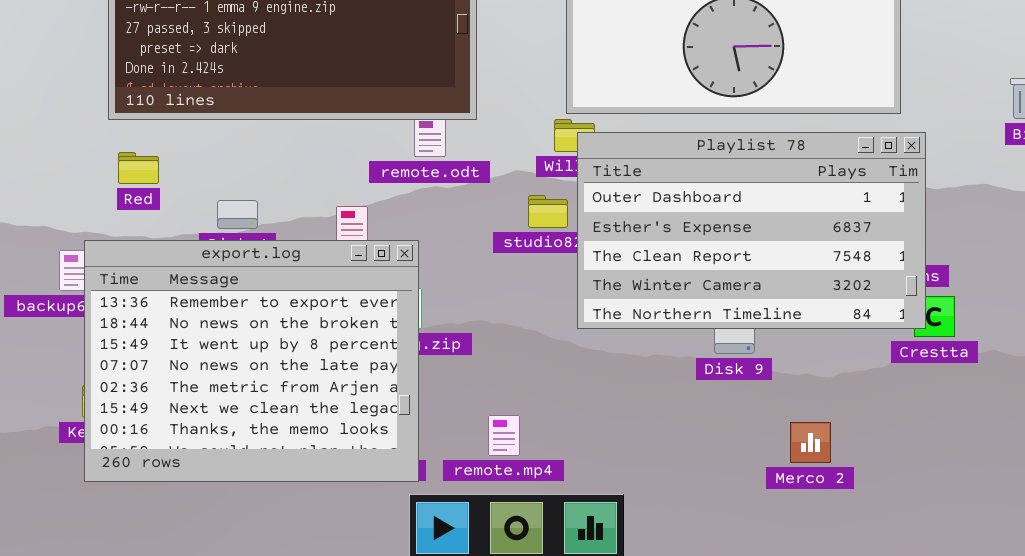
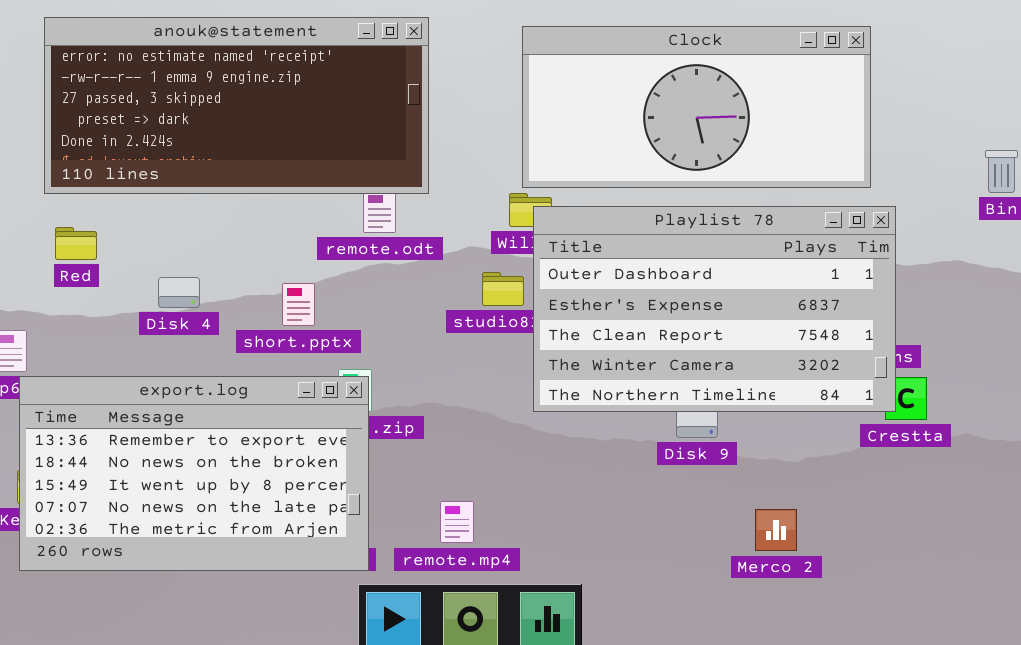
export.log: [84,240,419,482] -> [19,376,369,571], resized

